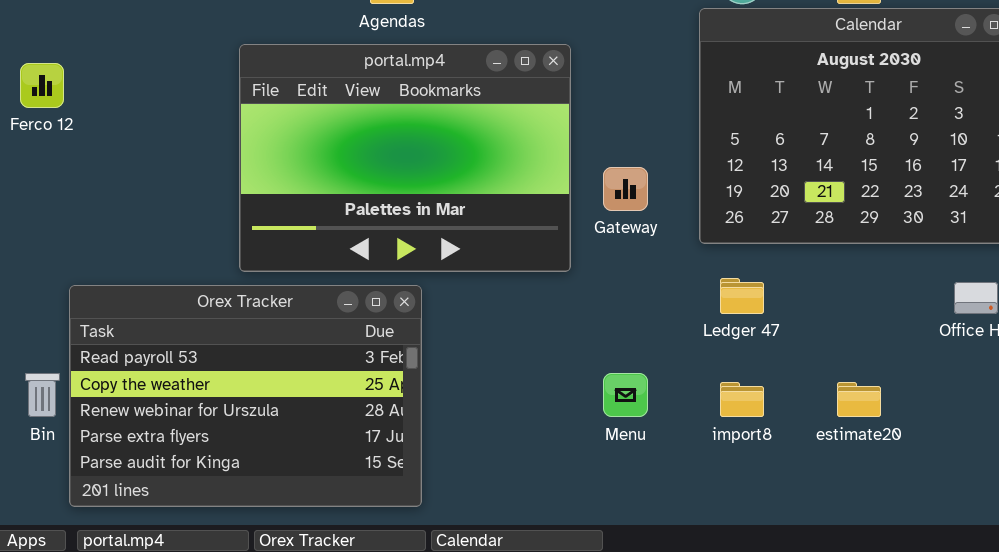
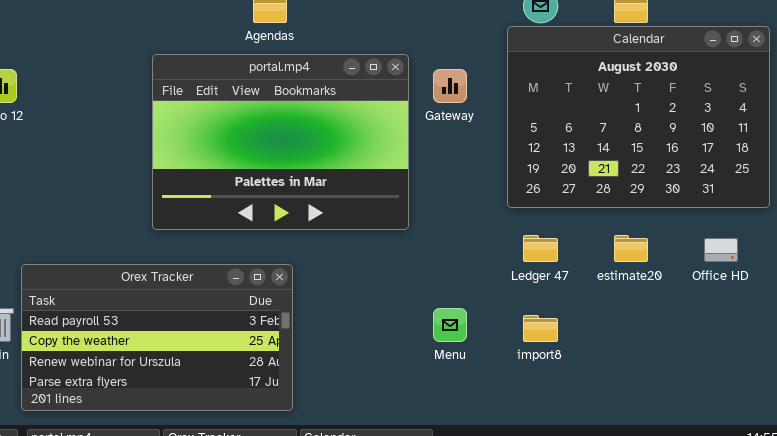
Gateway: [603,167,648,211] -> [433,69,467,103], moved
Orex Tracker: [69,285,422,507] -> [21,264,293,411], resized
estimate20: [837,382,881,417] -> [614,235,648,262], moved

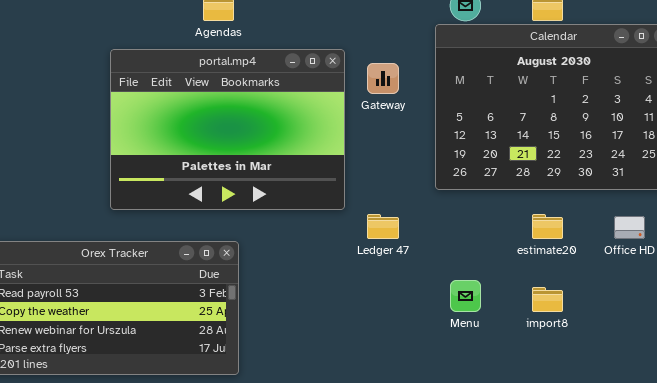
Ledger 47: [523,235,558,262] -> [367,214,399,239], moved
Menu: [433,308,467,342] -> [450,280,481,312], moved
import8: [523,315,558,342] -> [532,287,563,312], moved

